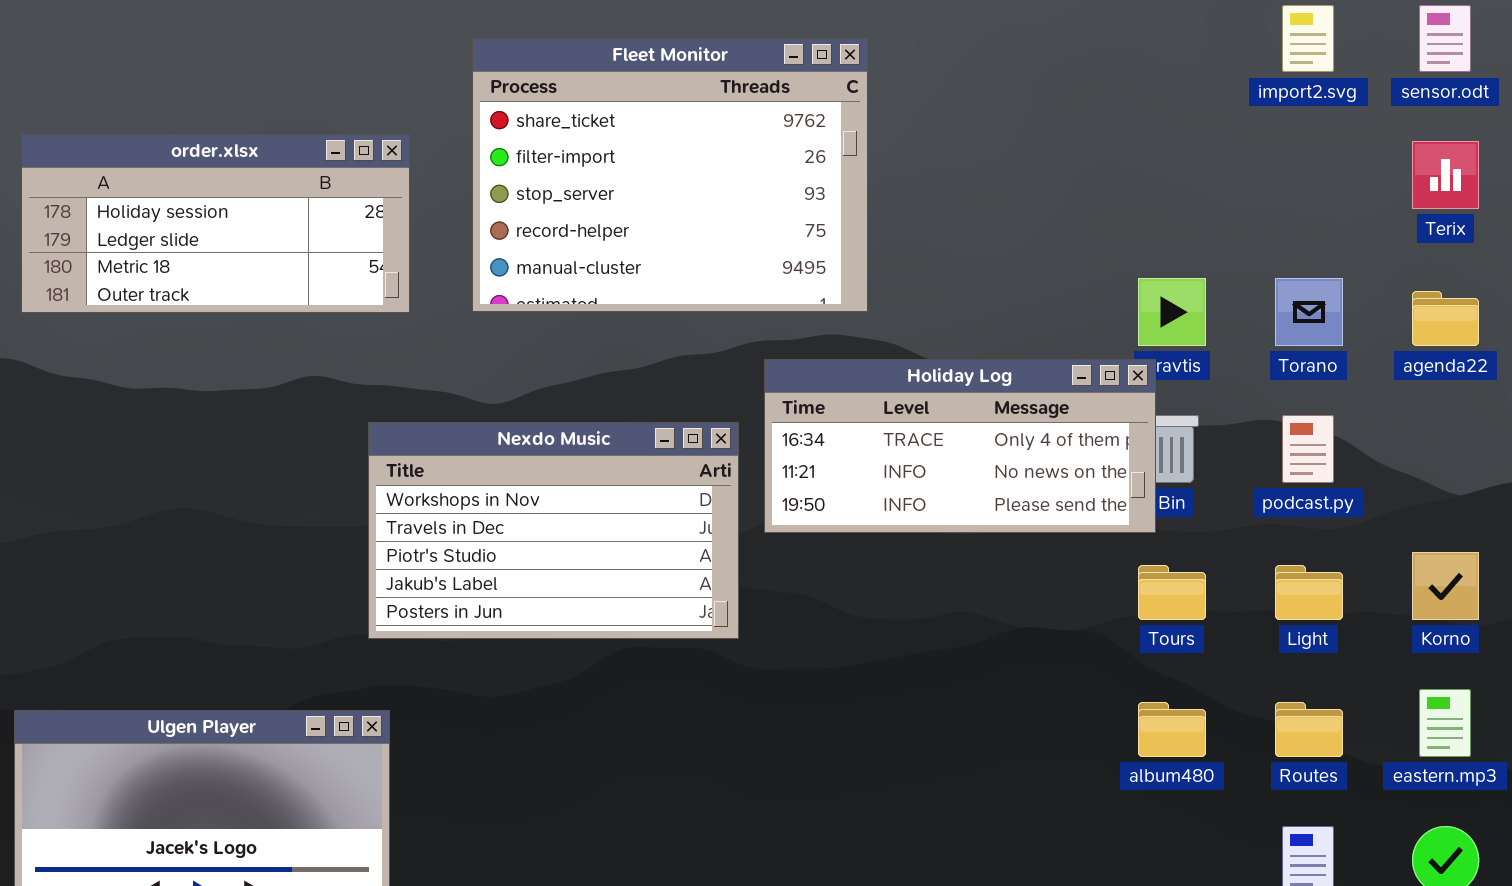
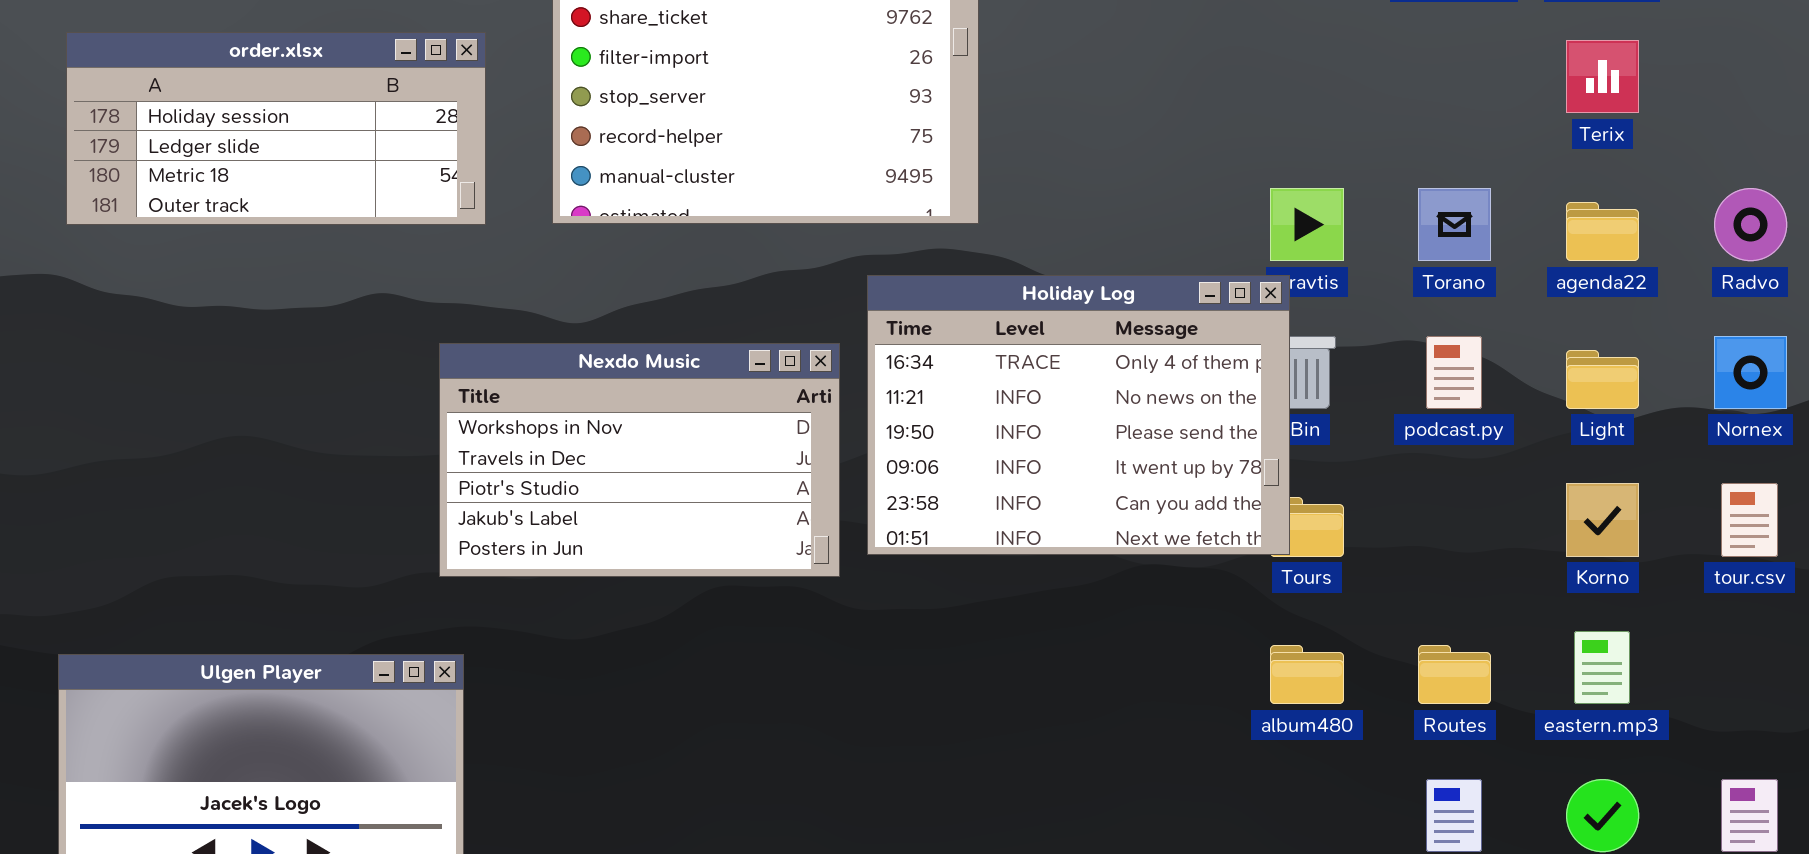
Holiday Log: [764,359,1156,533] -> [867,275,1290,555], resized
Light: [1275,565,1343,620] -> [1566,350,1639,409], moved

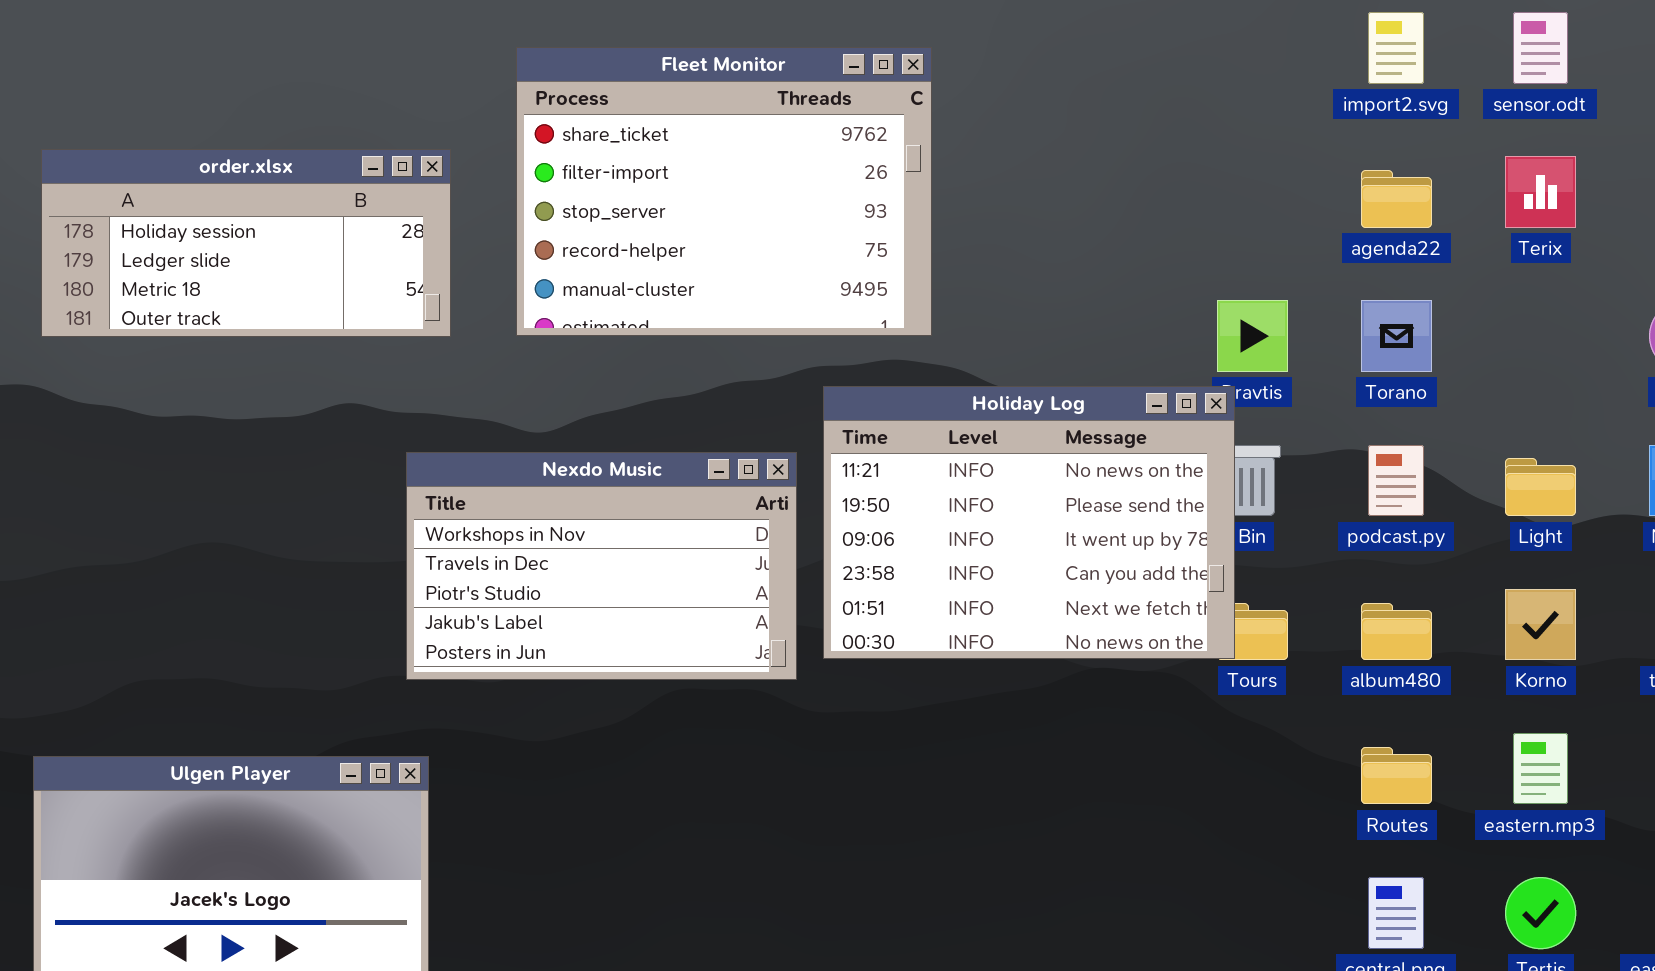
agenda22: [1566,202,1639,261] -> [1361,170,1432,228], moved
Holiday Log: [867,275,1290,555] -> [823,386,1235,659], scrolled down 1 row
album480: [1270,645,1344,704] -> [1361,603,1432,660], moved

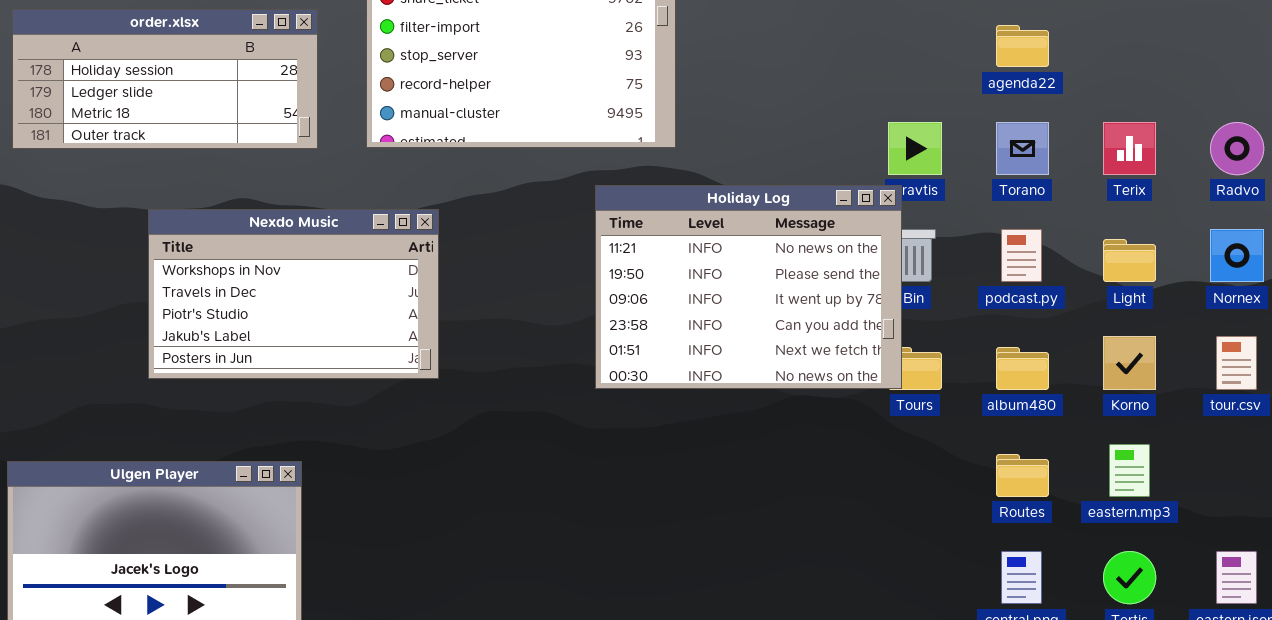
Terix: [1505,156,1576,228] -> [1103,122,1156,175], moved
Nexdo Music: [406,452,797,680] -> [148,209,439,379], moved

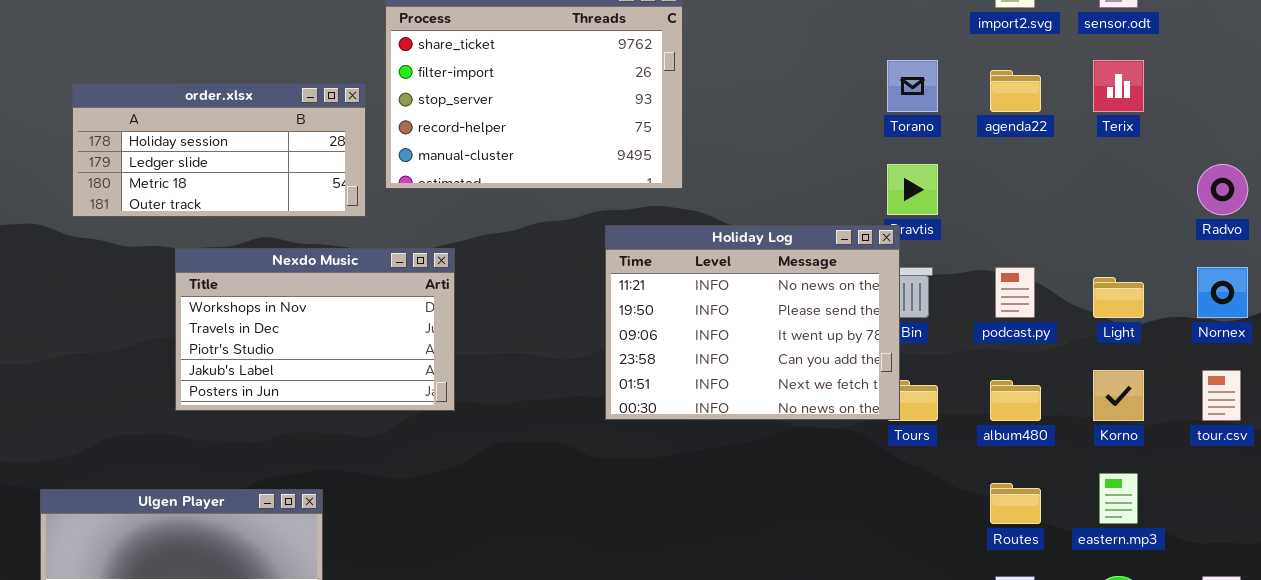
order.xlsx: [12,9,318,149] -> [72,83,366,217], moved
Torano: [996,122,1049,175] -> [887,60,938,112], moved
Terix: [1103,122,1156,175] -> [1093,60,1144,112], moved

